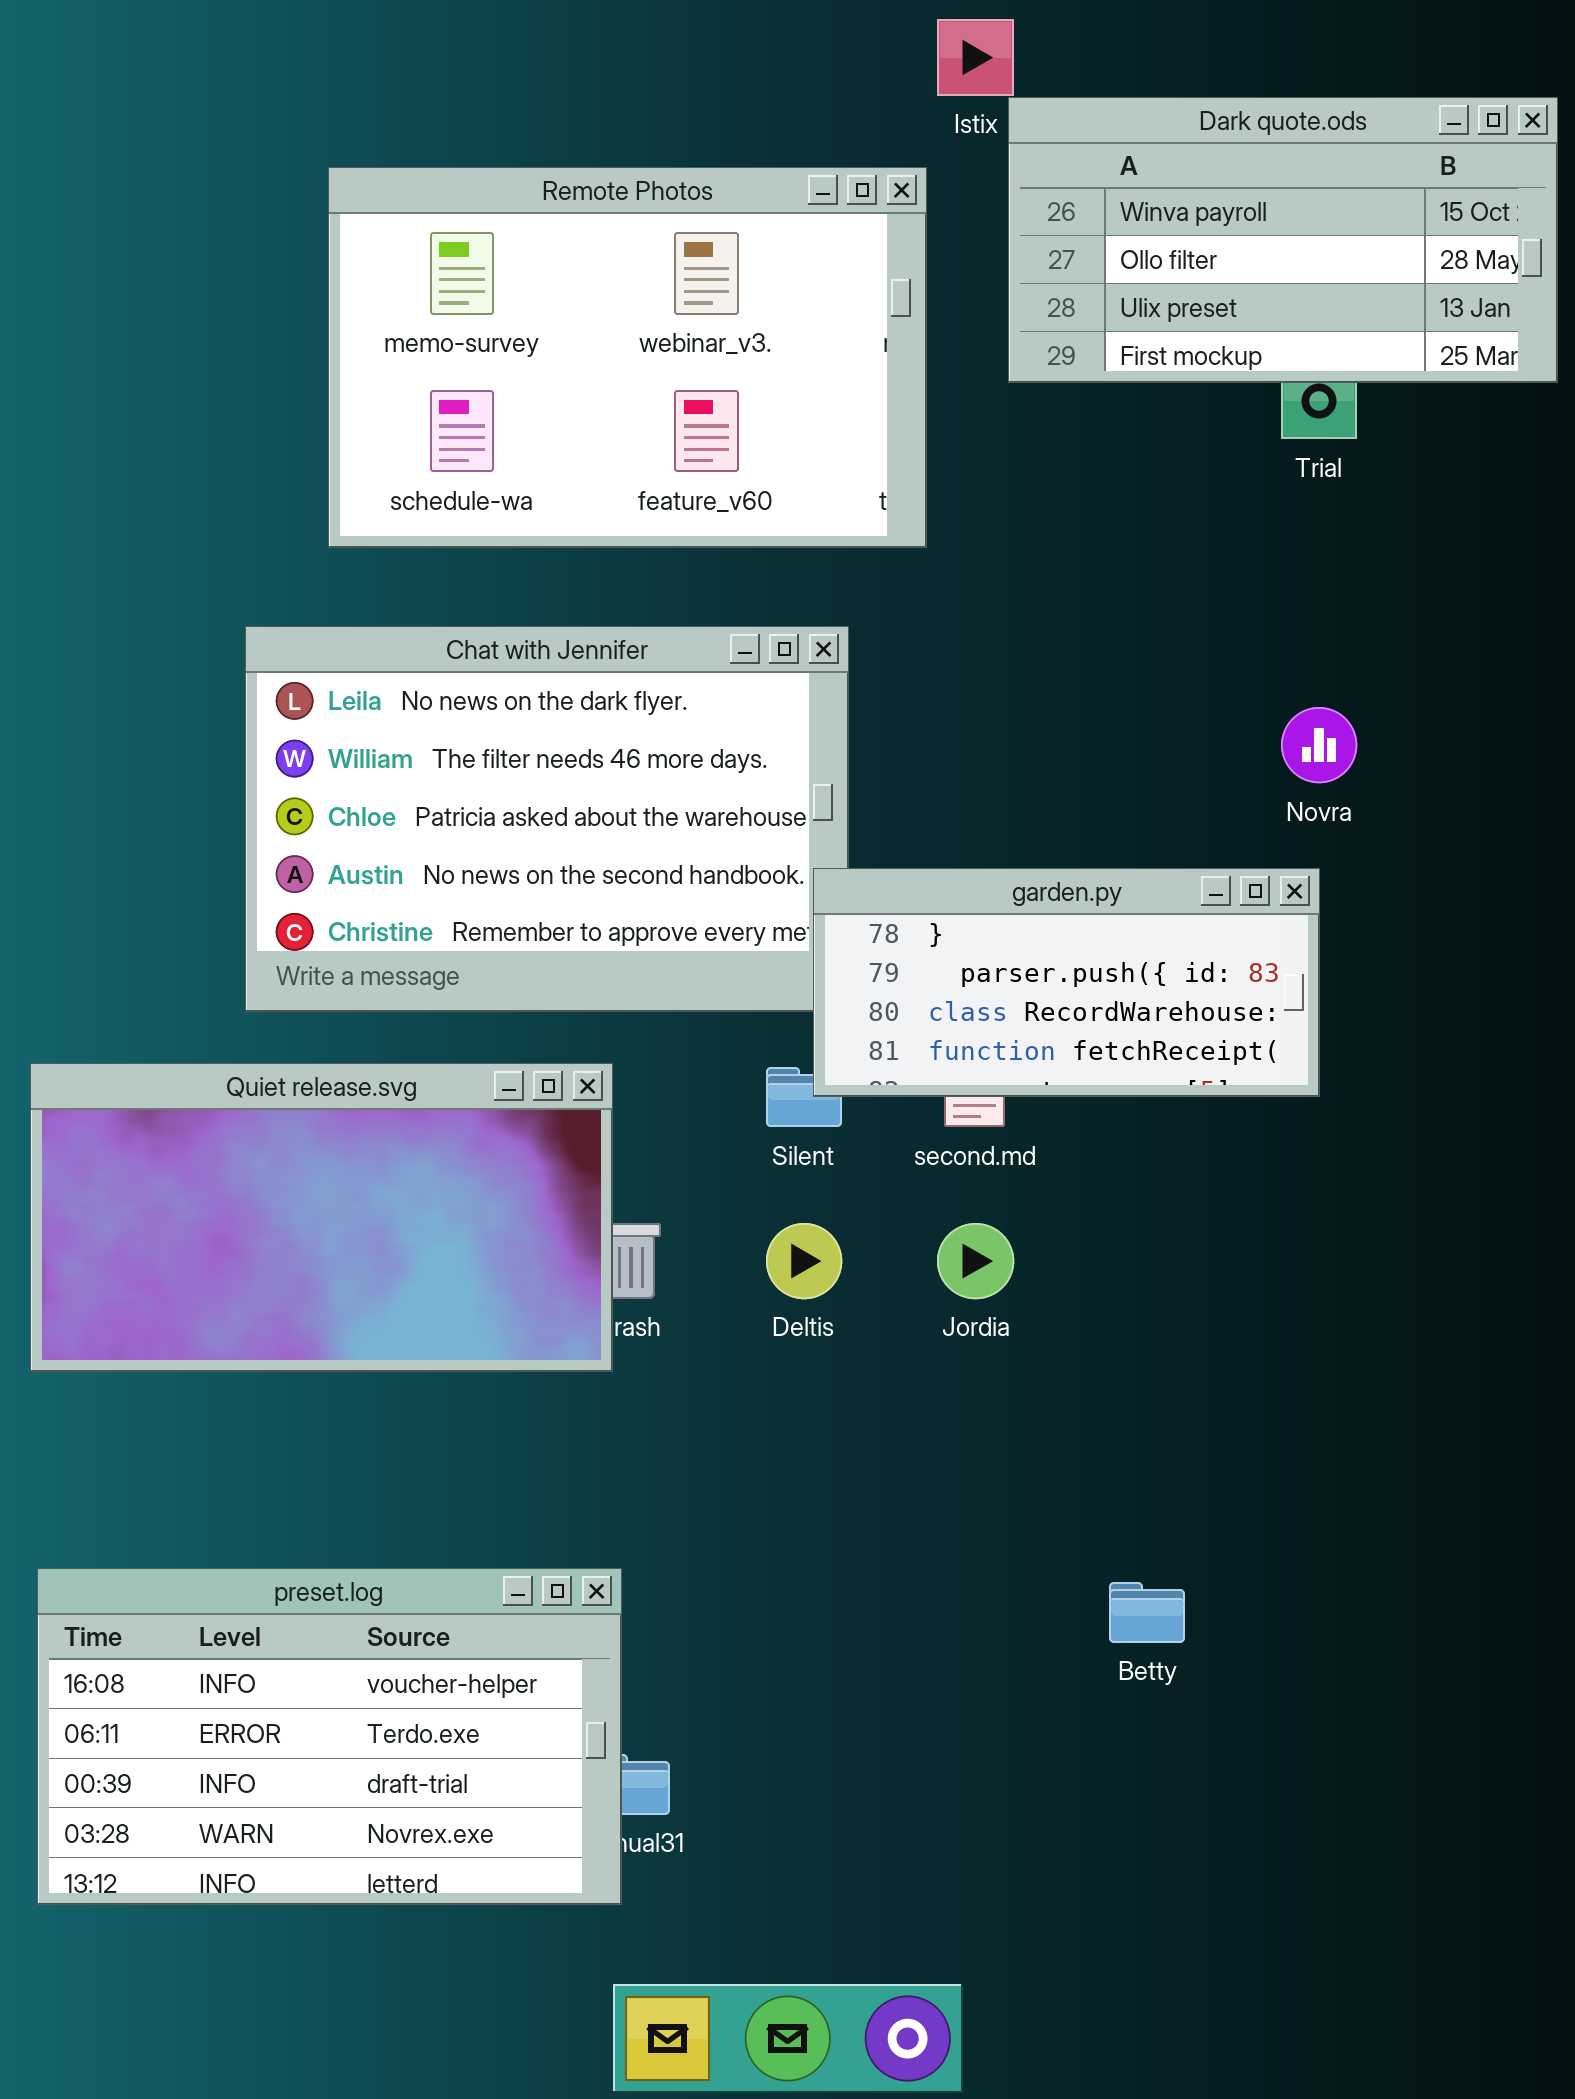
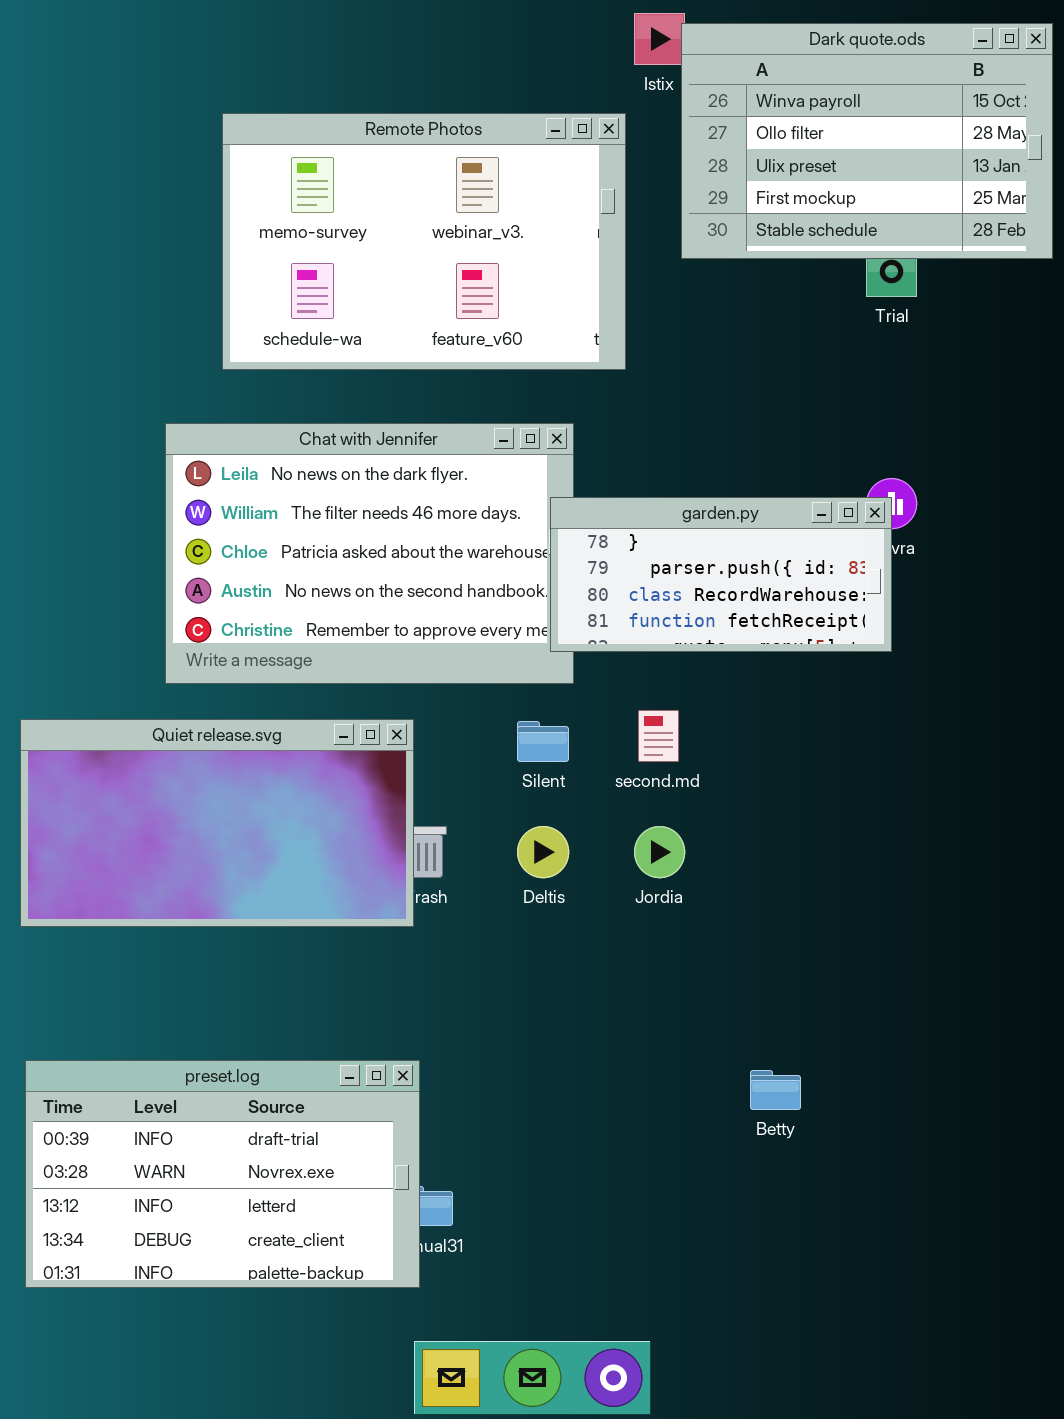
Dark quote.ods: [1008,97,1558,383] -> [681,23,1053,259], resized
garden.py: [813,868,1320,1097] -> [550,497,892,652], moved
preset.log: [37,1568,622,1905] -> [25,1060,420,1288], scrolled down 2 rows

